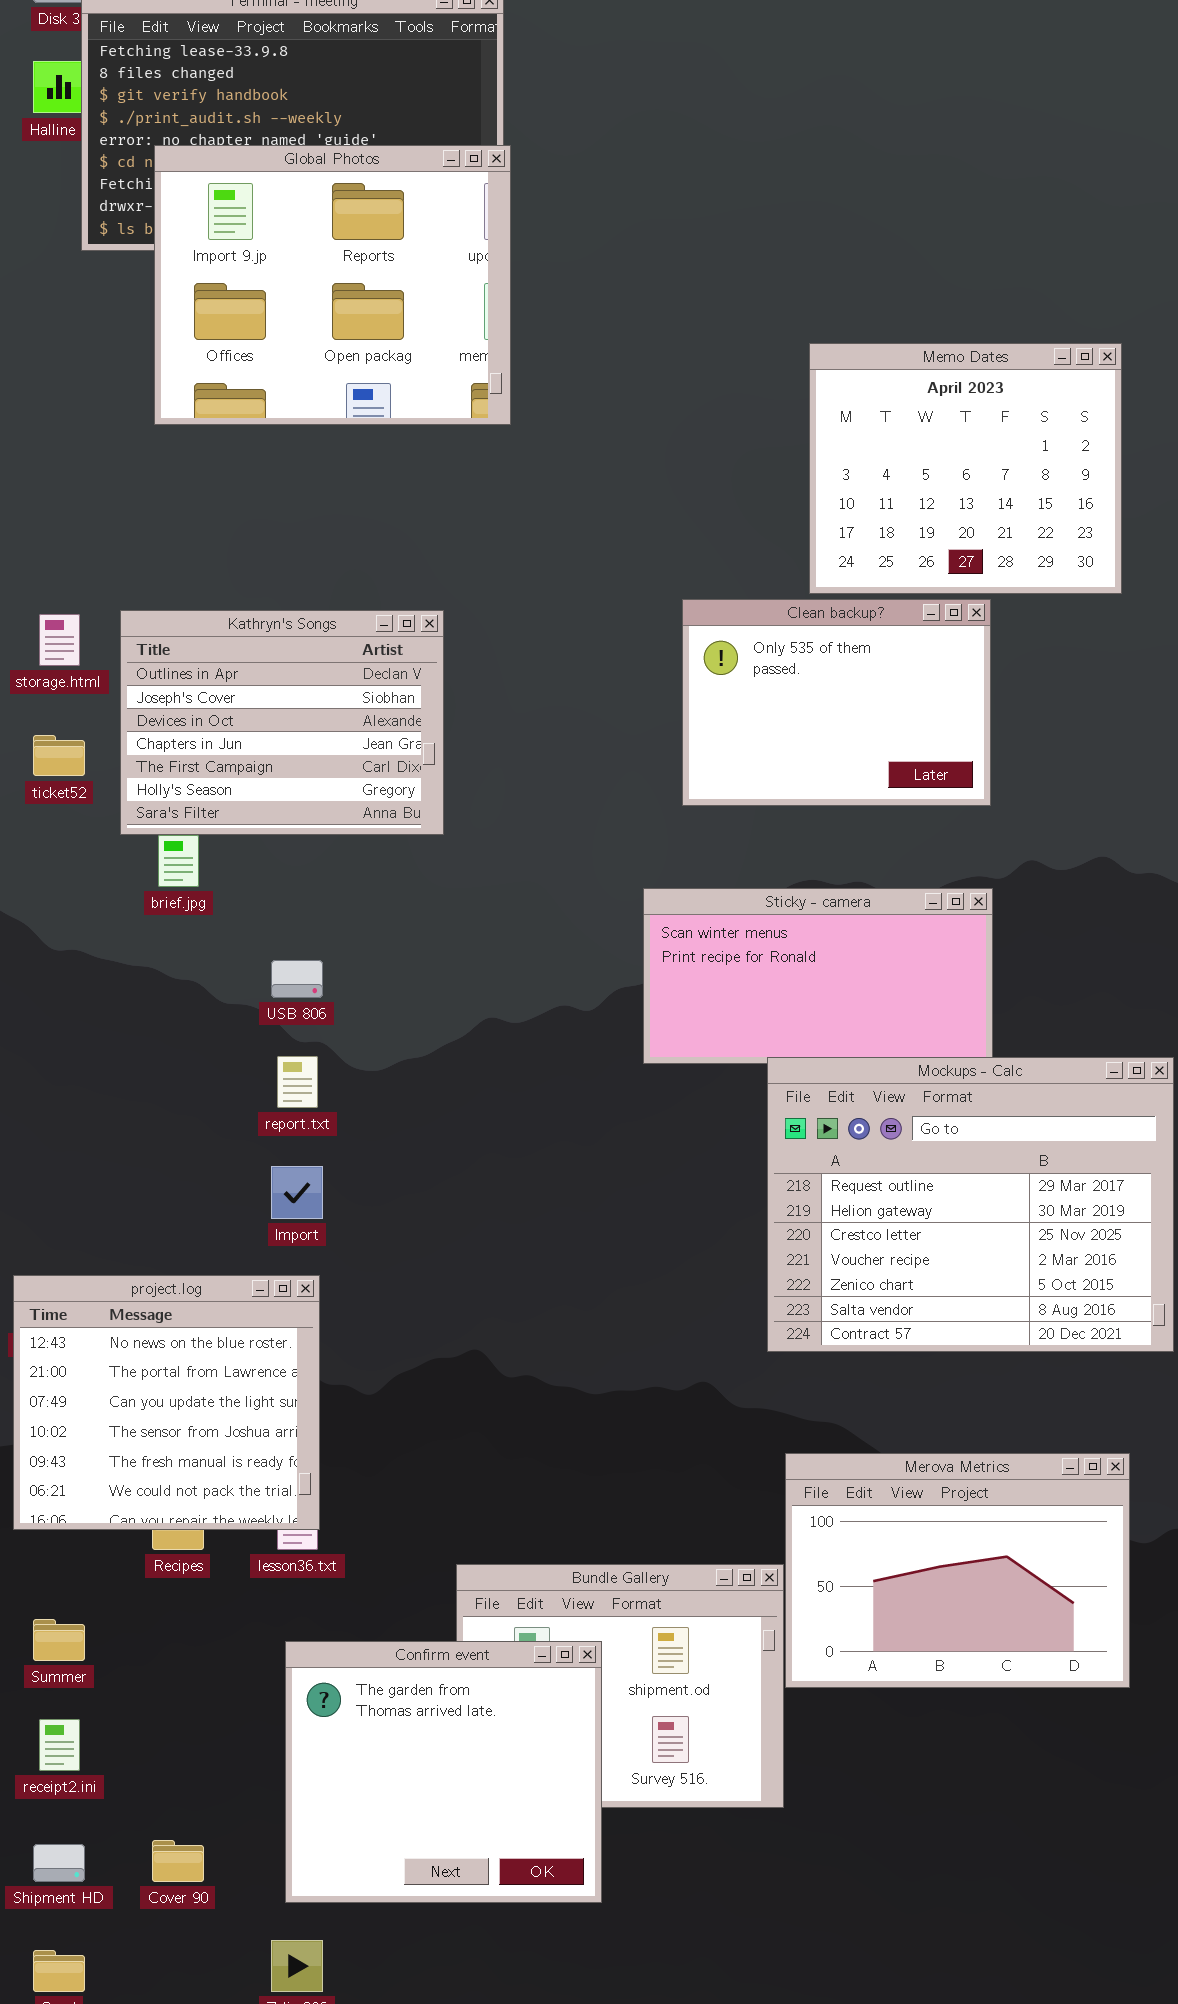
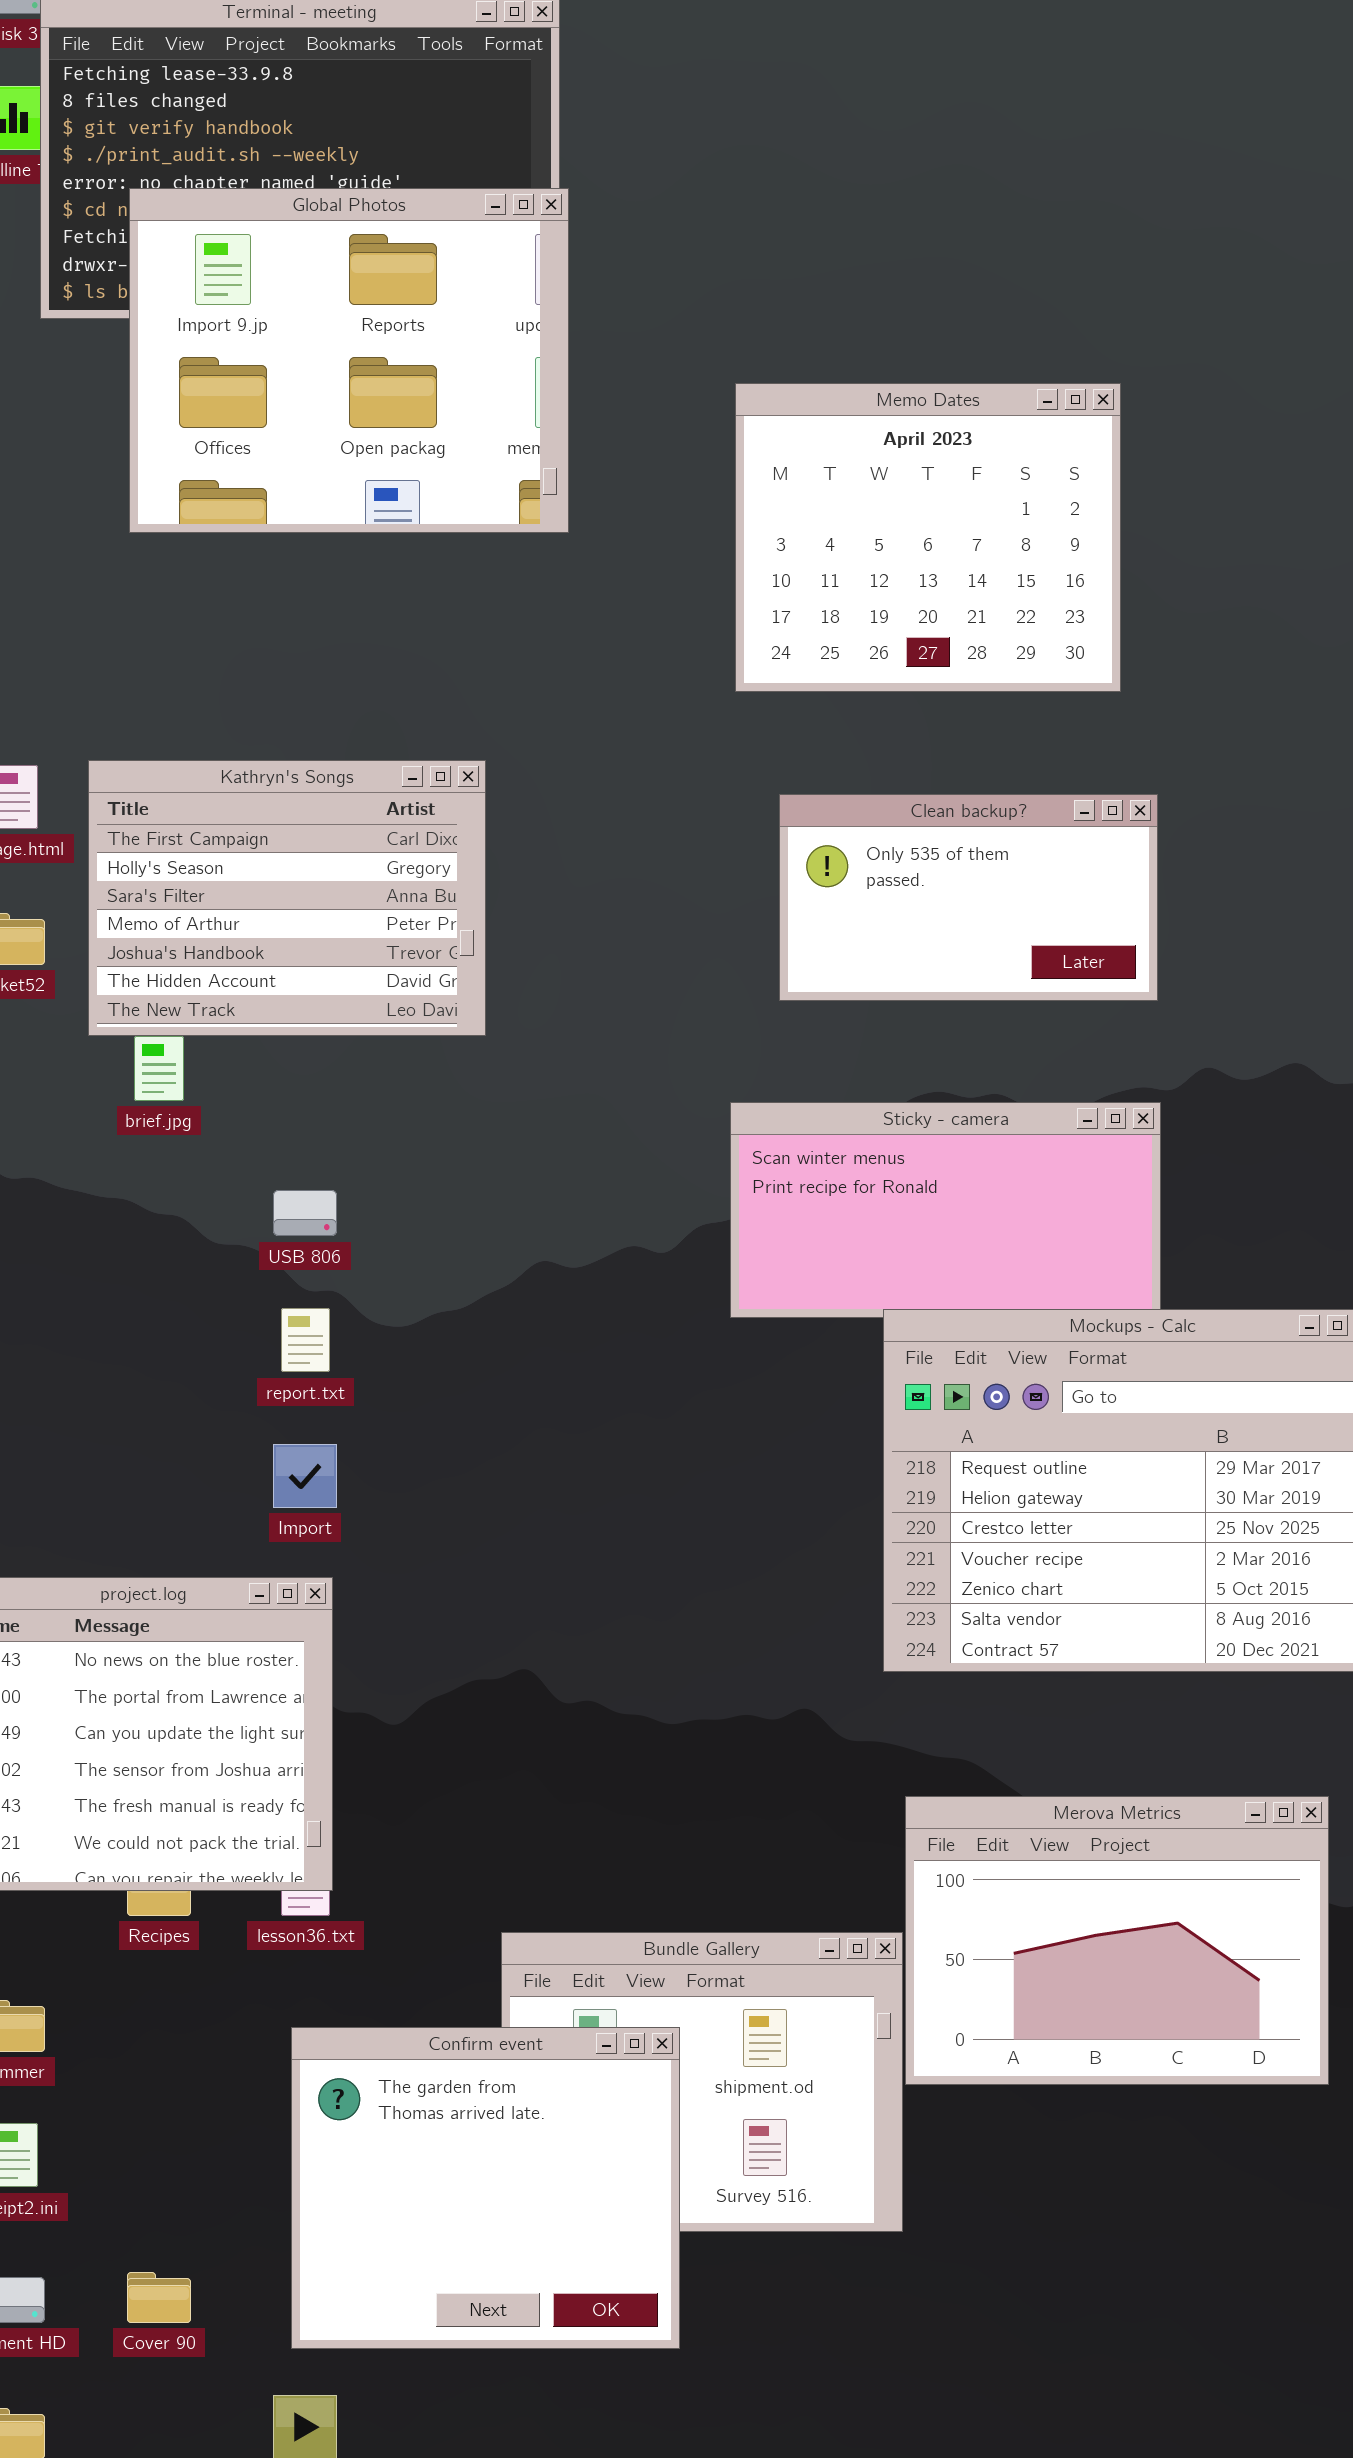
Memo Dates: [809,343,1122,594] -> [735,383,1121,692], moved
Clean backup?: [682,599,991,806] -> [779,794,1158,1001], resized
Kathryn's Songs: [120,610,444,835] -> [88,760,486,1036], scrolled down 4 rows

